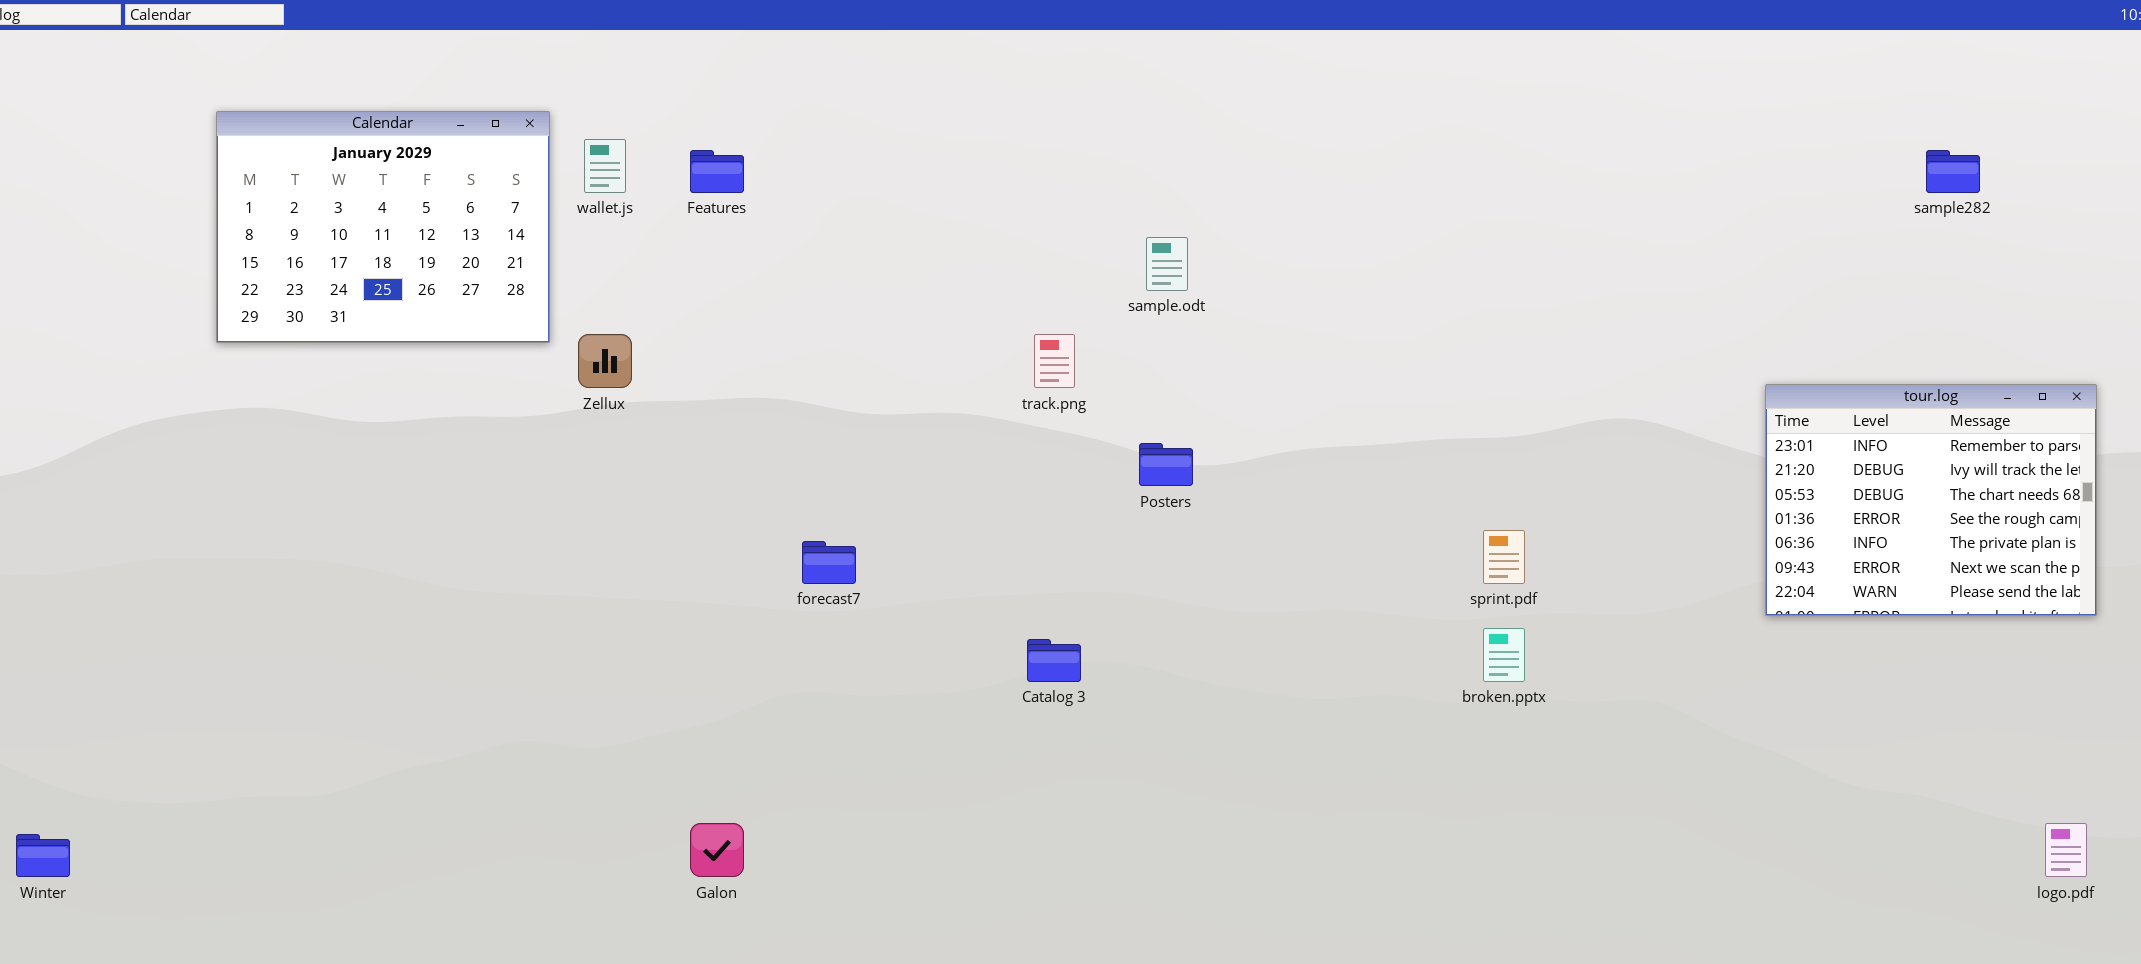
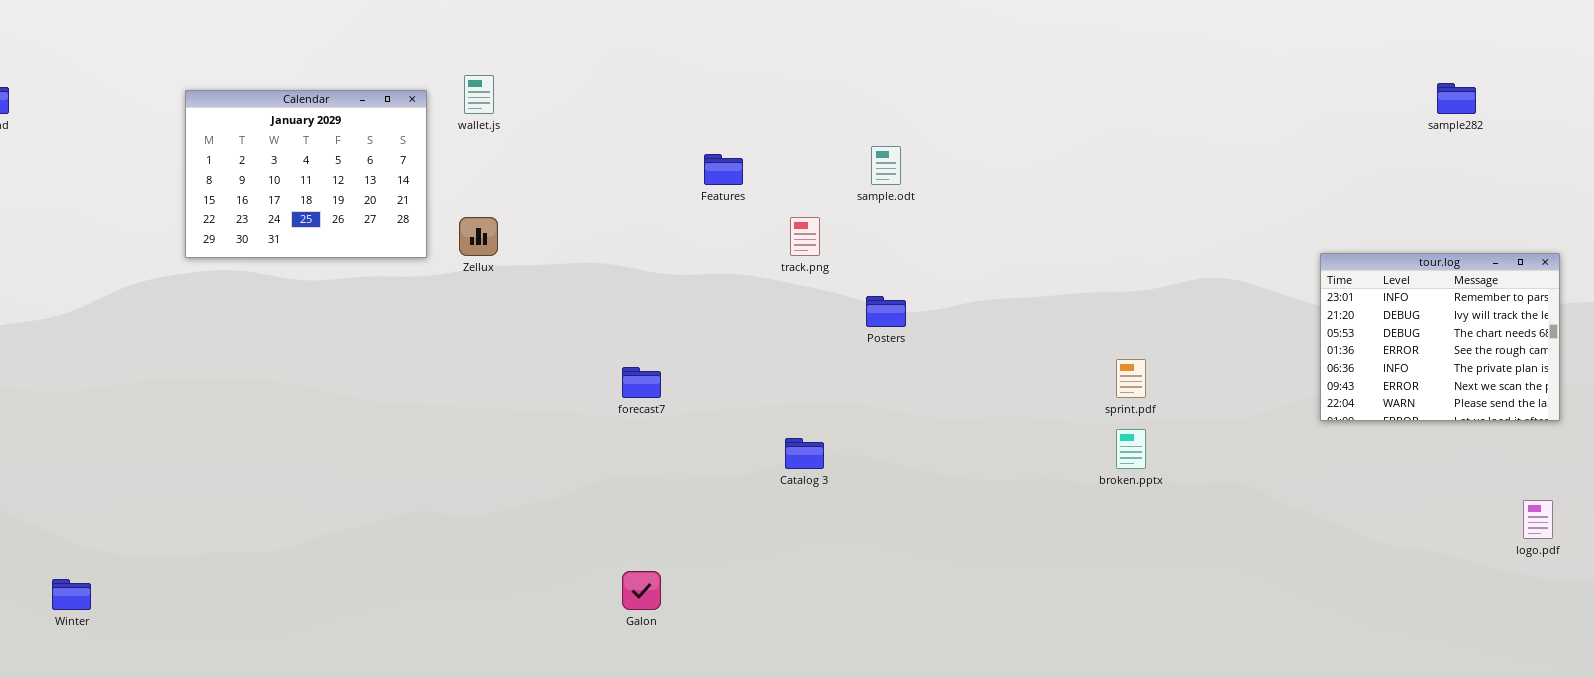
Calendar: [216,111,550,343] -> [185,90,427,258], moved
Features: [690,150,744,193] -> [704,154,743,185], moved
Galon: [690,823,744,877] -> [622,571,661,610], moved
logo.pdf: [2045,823,2087,877] -> [1523,500,1553,539], moved

